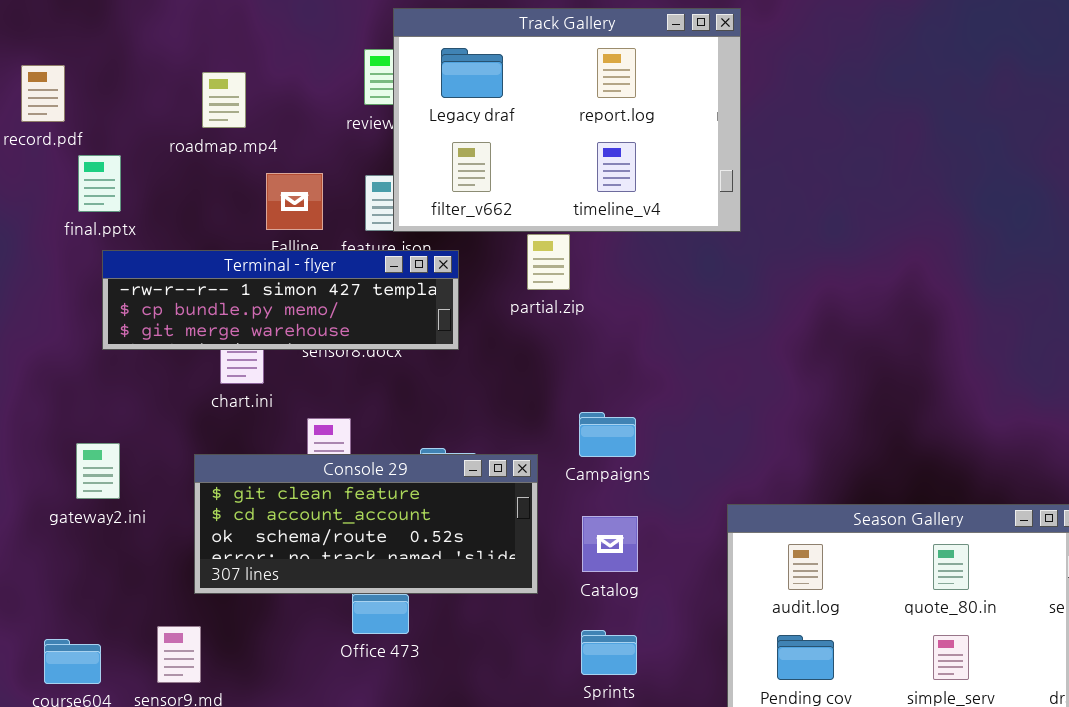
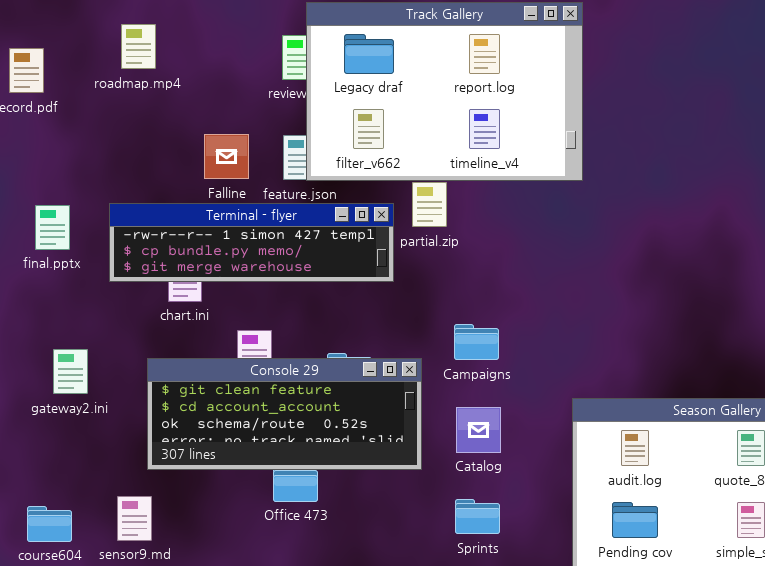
roadmap.mp4: [202,72,246,128] -> [121,24,156,69], moved
final.pptx: [78,155,121,212] -> [35,205,70,250], moved
Terminal - flyer: [102,250,459,350] -> [109,203,394,282], moved

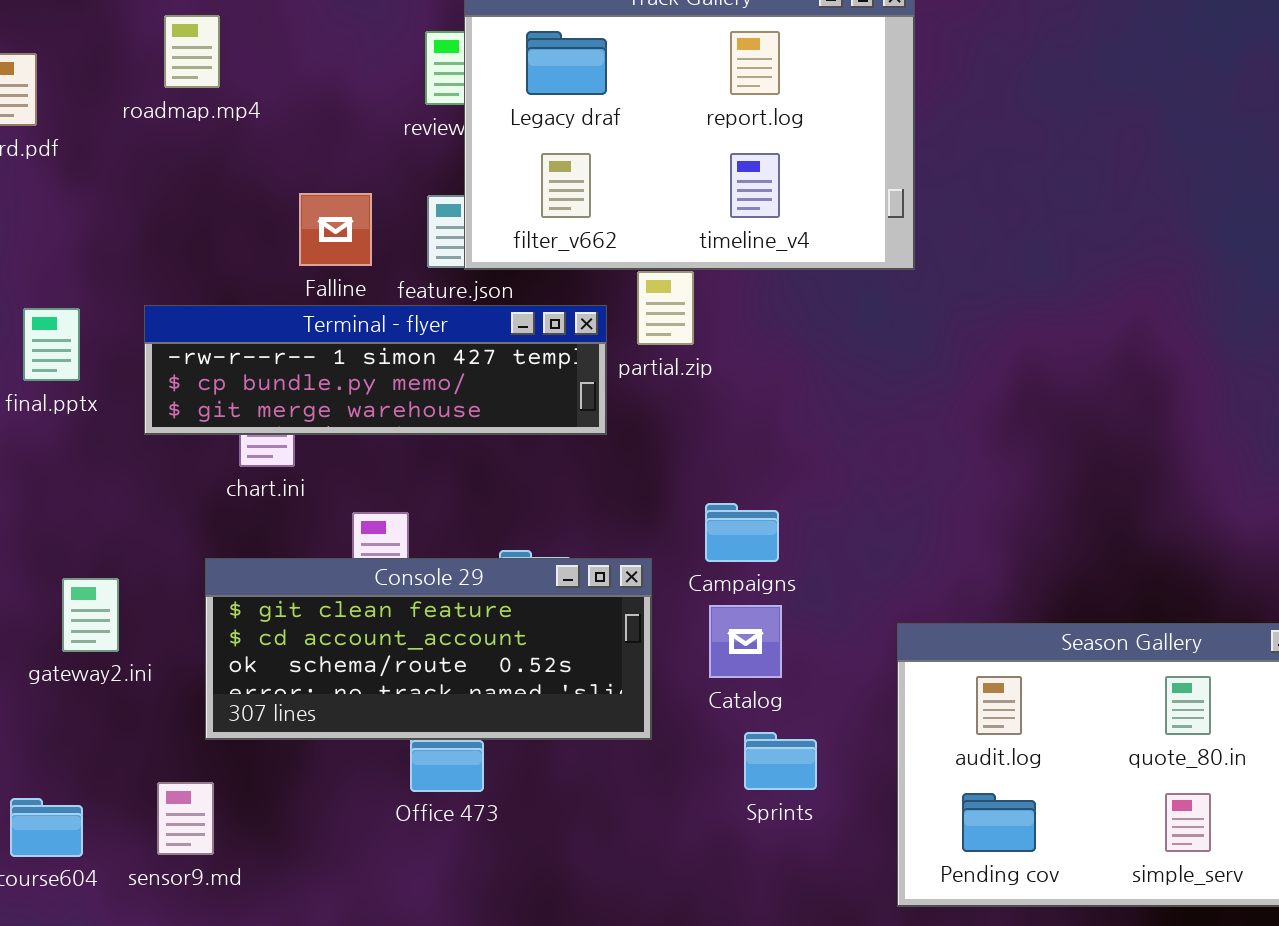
gateway2.ini: [53,349,88,394] -> [62,578,119,652], moved
Catalog: [456,407,501,453] -> [709,605,782,678], moved
Sprints: [455,499,500,534] -> [744,732,817,790], moved

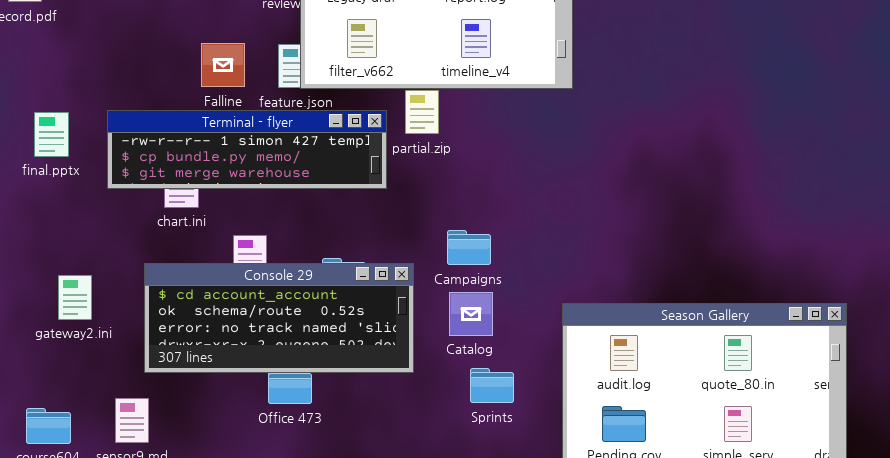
Console 29: [205,558,652,740] -> [144,263,414,373], scrolled down 1 row

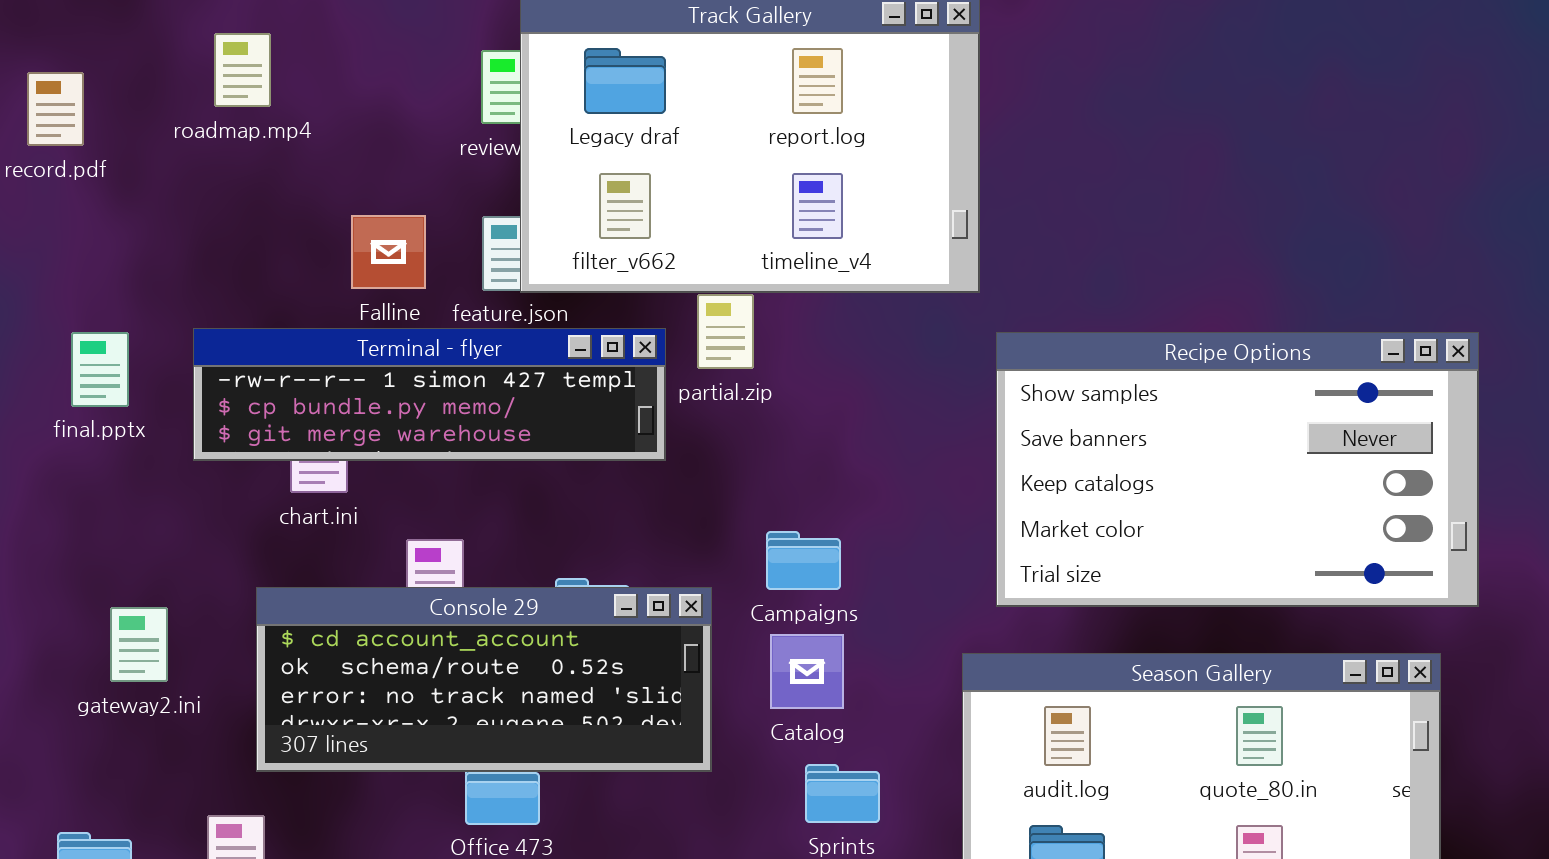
Recipe Options: none -> [996,332,1479,607], opened

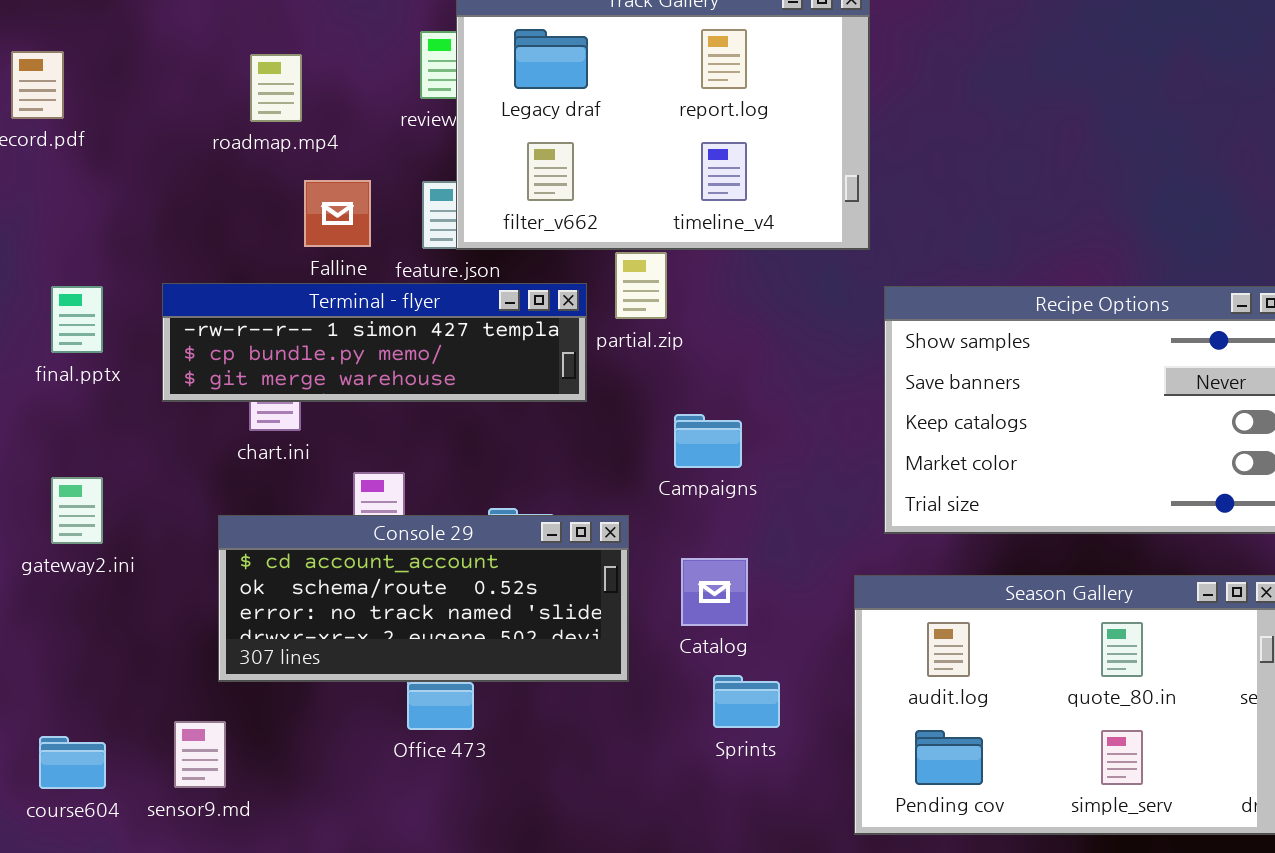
roadmap.mp4: [214,33,271,107] -> [250,54,302,122], moved
Campaigns: [766,531,841,590] -> [674,414,742,468], moved
gateway2.ini: [110,607,168,682] -> [51,477,103,544], moved

